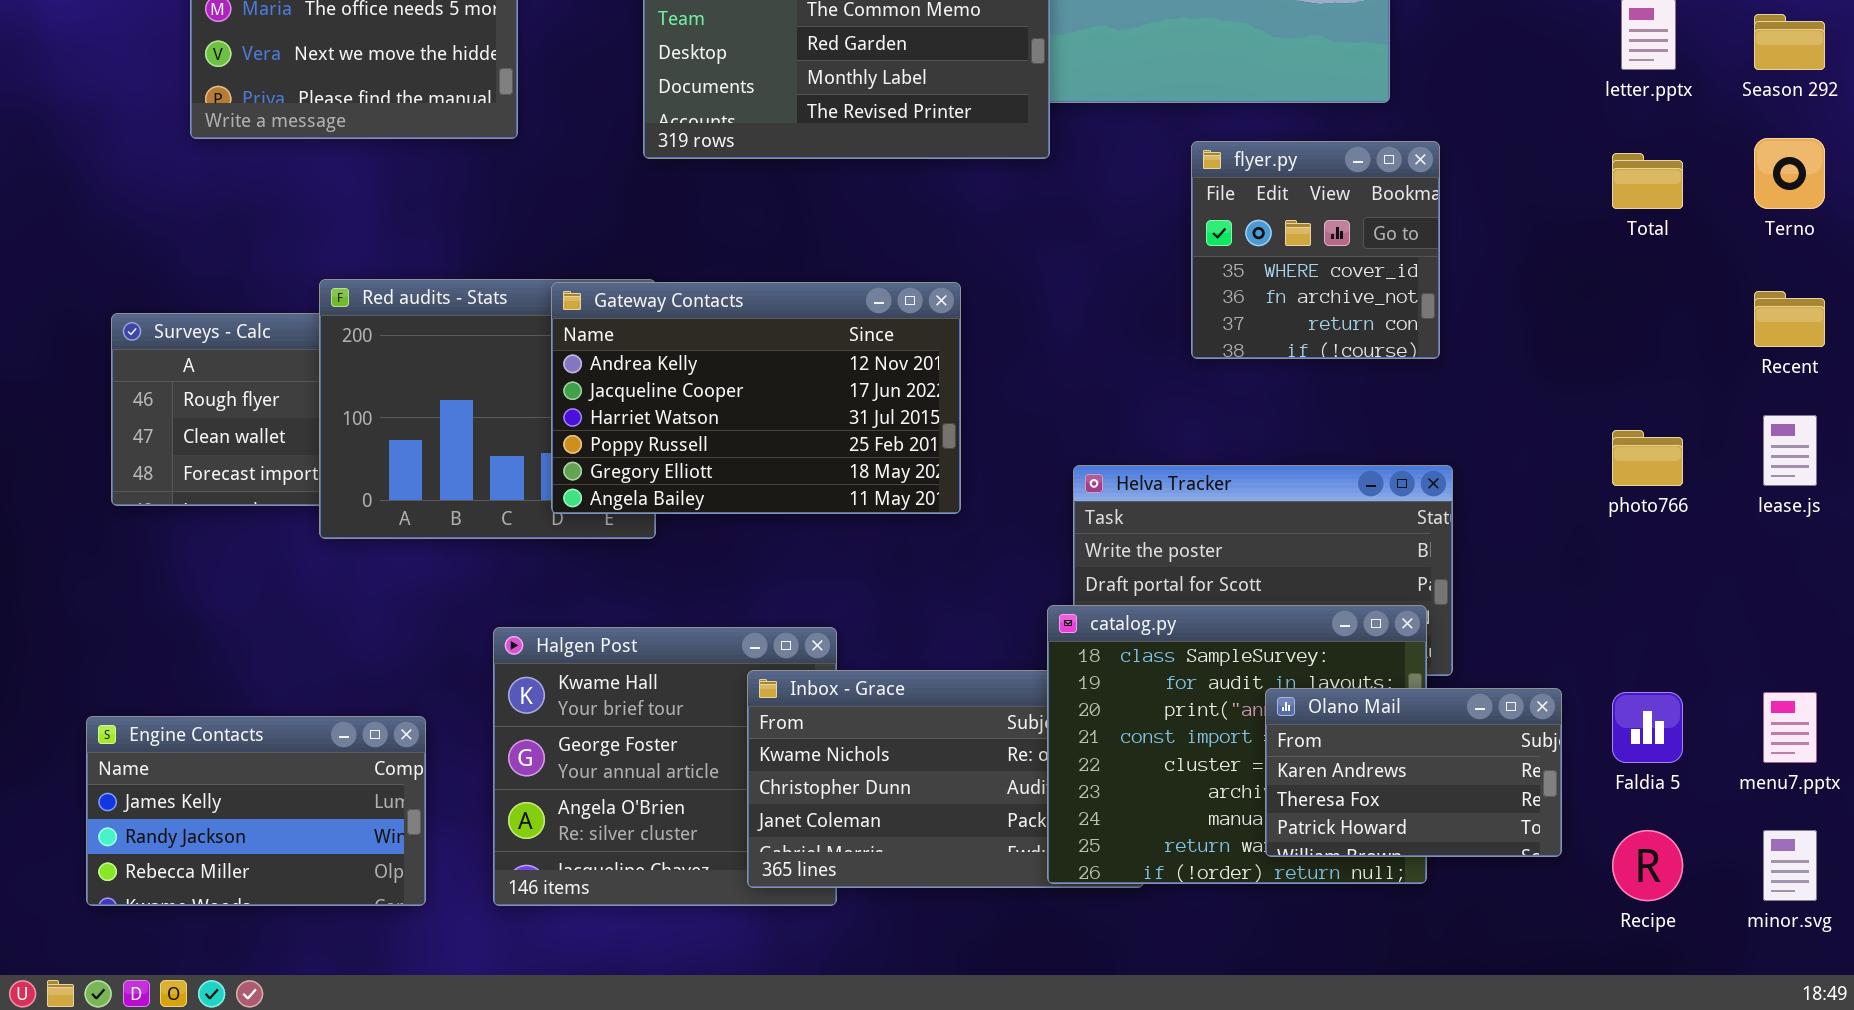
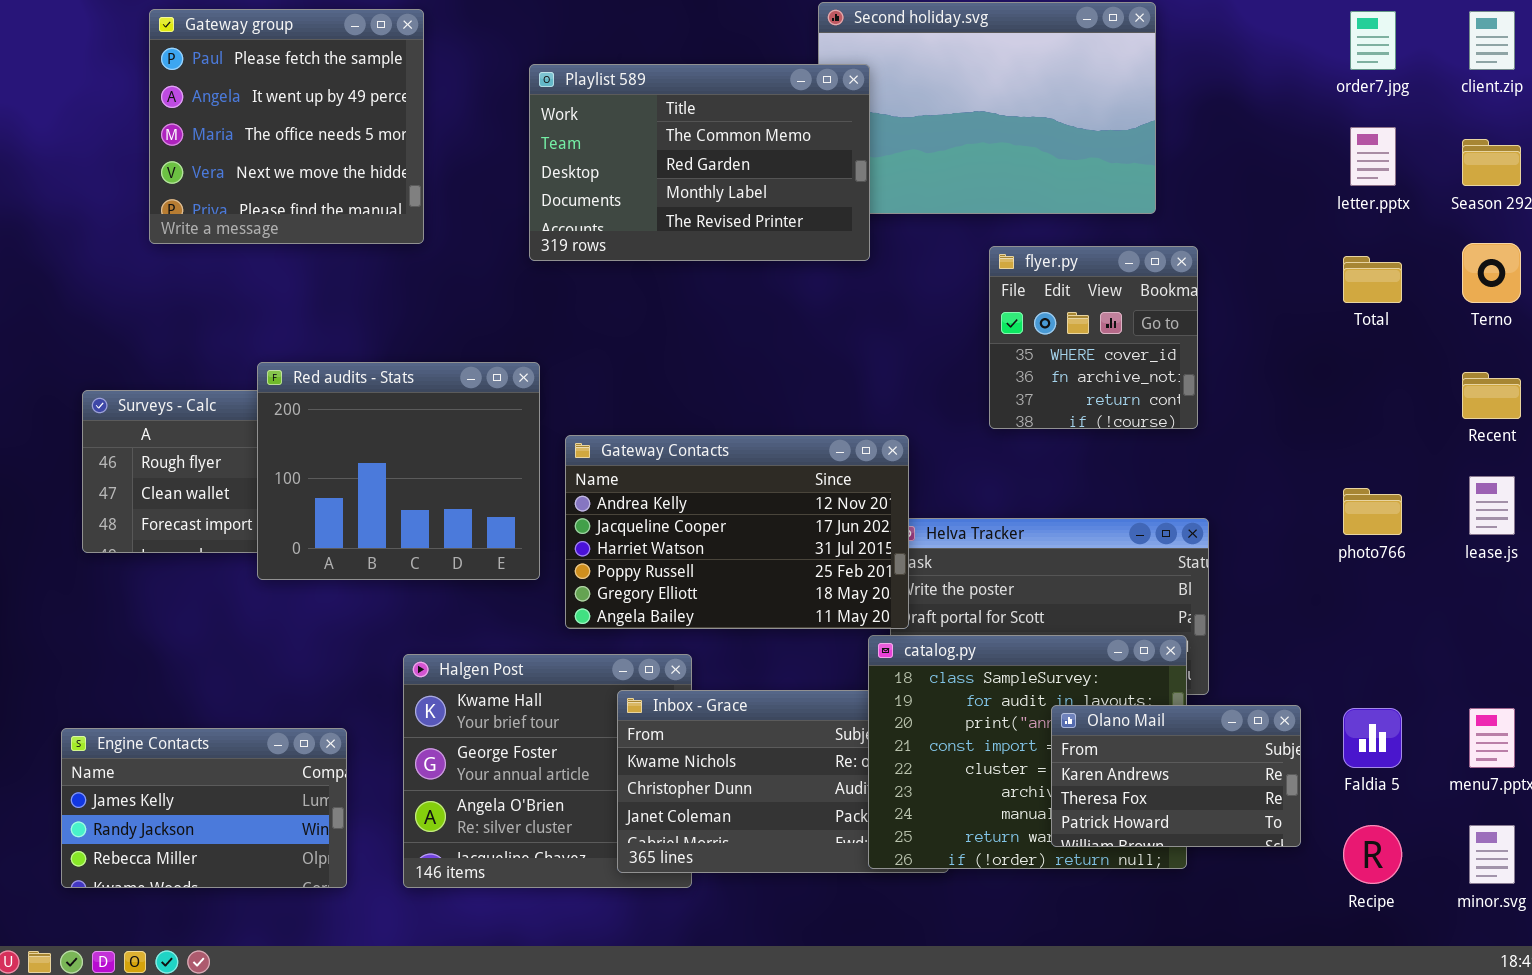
Gateway Contacts: [551,282,961,514] -> [565,435,909,629], moved

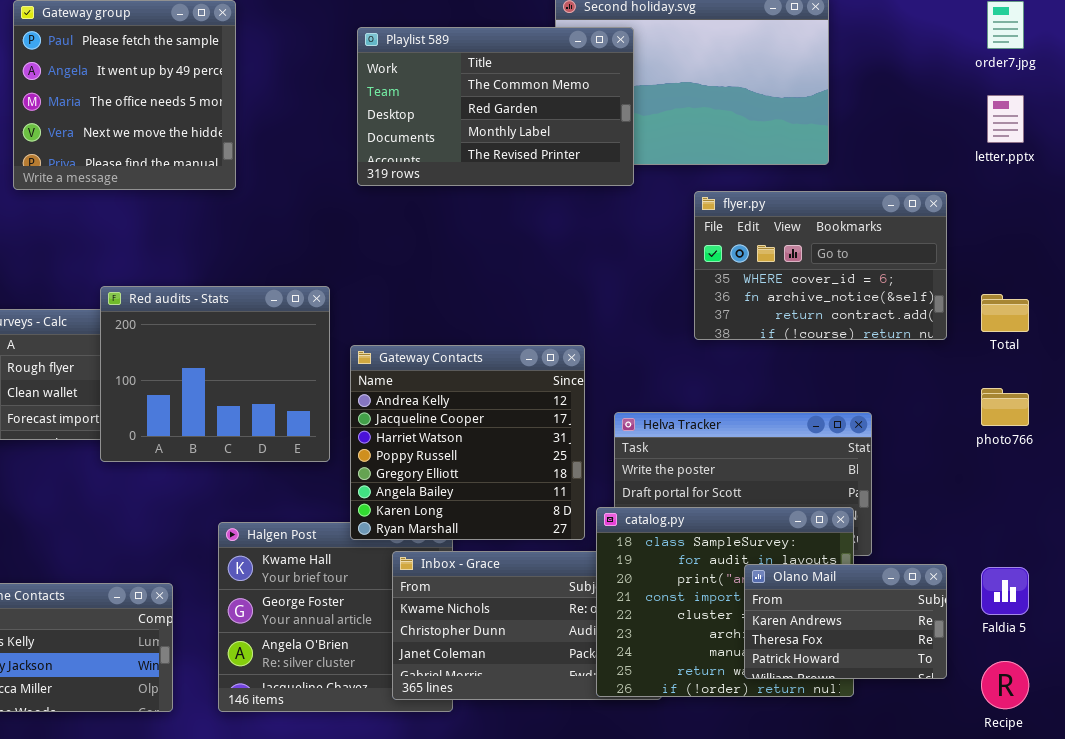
Playlist 589: [529,64,870,261] -> [357,27,634,186], moved
flyer.py: [989,246,1198,429] -> [694,191,947,340], resized
Total: [1343,256,1402,303] -> [981,294,1029,332], moved
Gateway Contacts: [565,435,909,629] -> [350,345,585,540], resized

